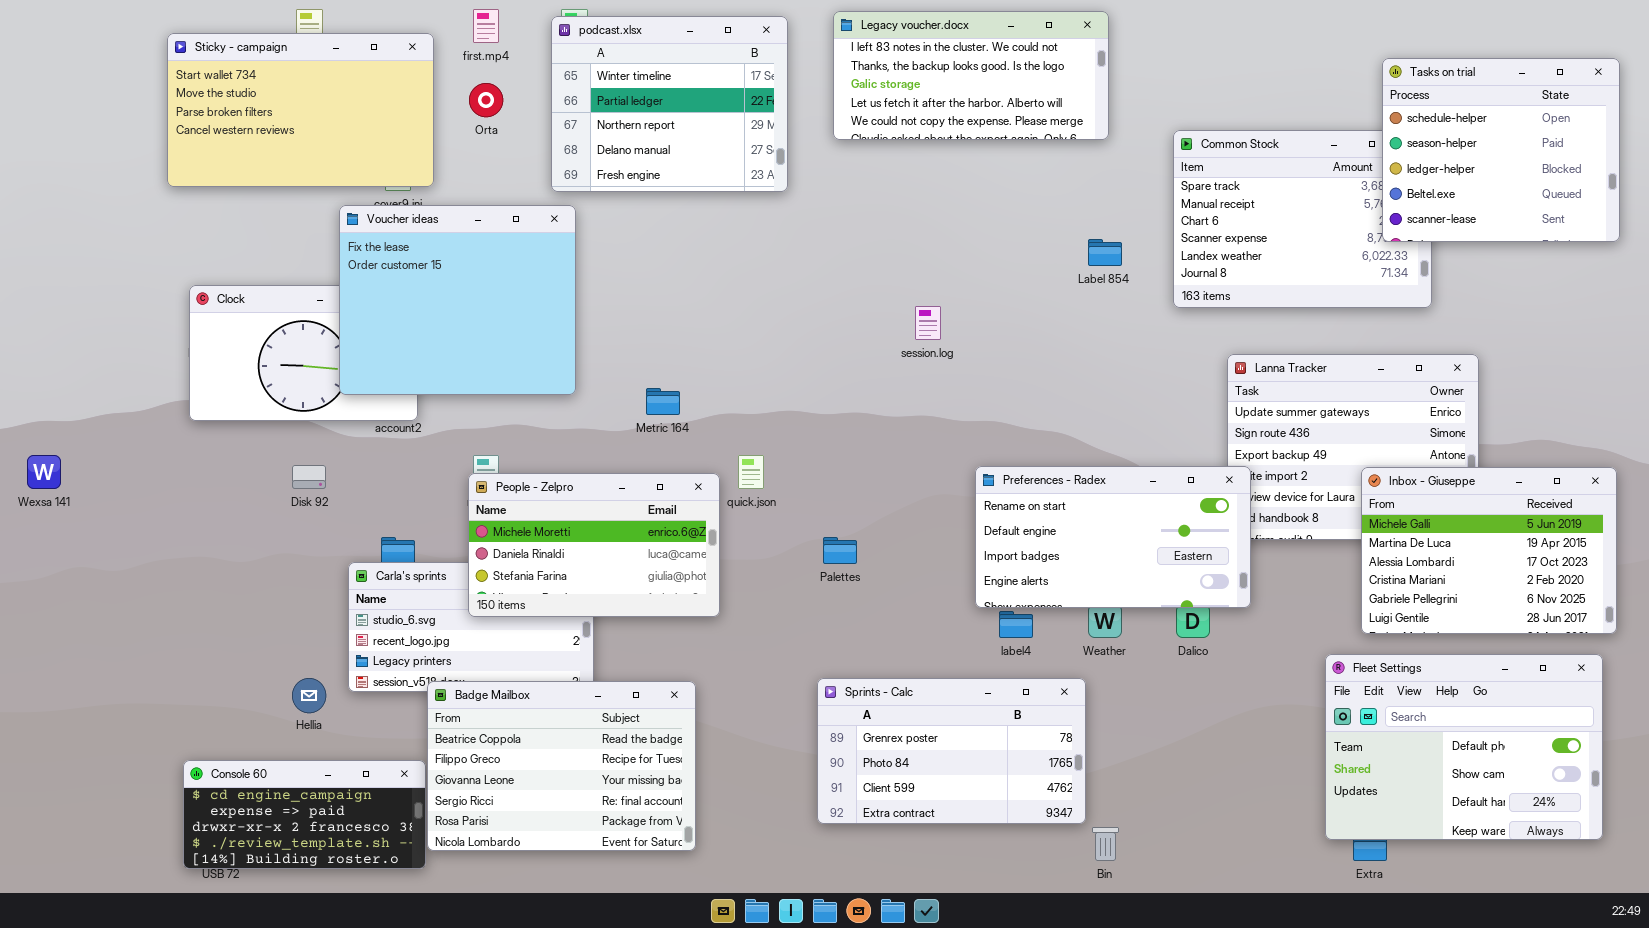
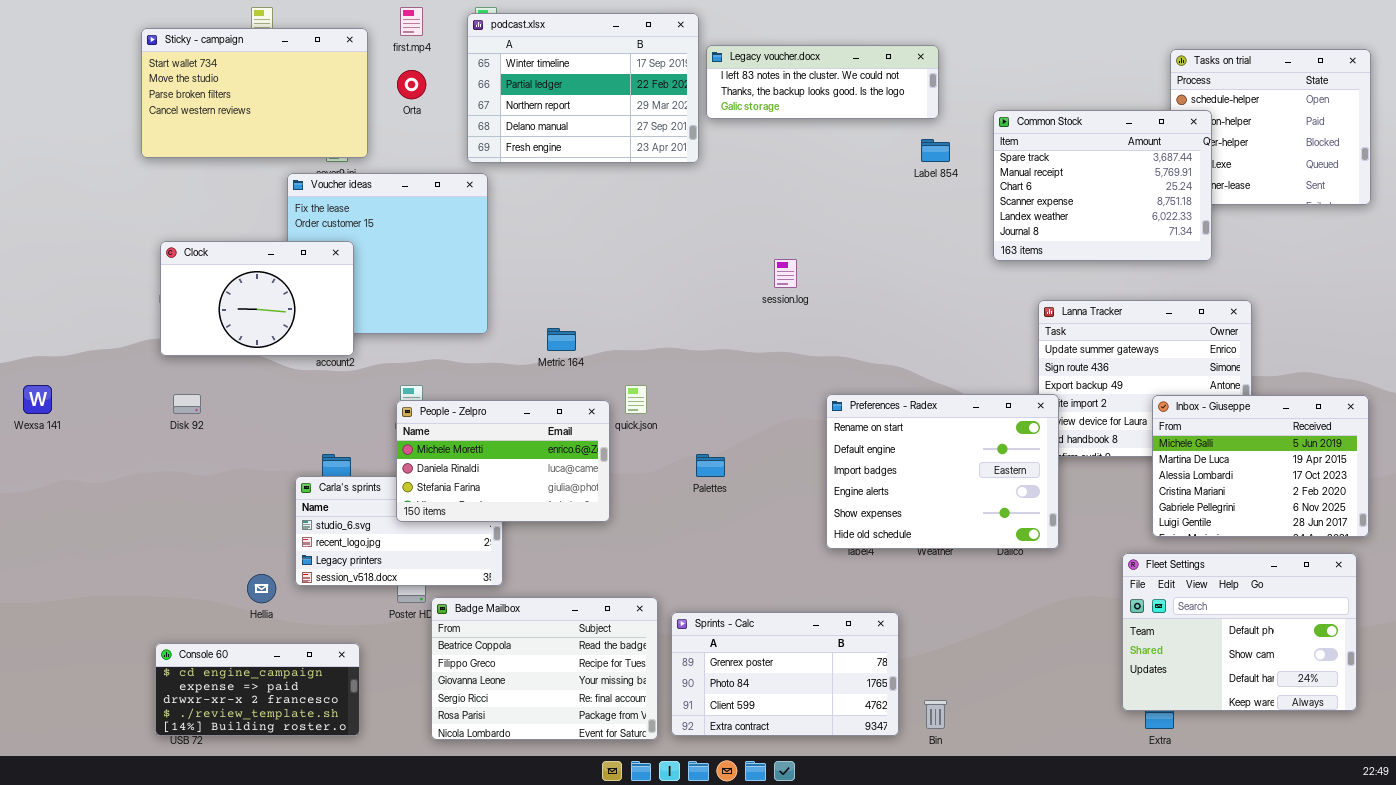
Legacy voucher.docx: [833,11,1109,140] -> [706,45,939,119], resized
podcast.xlsx: [551,16,788,192] -> [467,13,699,163], resized
Common Stock: [1173,130,1432,308] -> [993,110,1212,261], raised
Label 854: [1088,239,1122,266] -> [921,139,950,162], moved
Clock: [189,285,418,421] -> [160,241,354,356], raised
Disk 92: [292,465,326,489] -> [173,394,201,414], moved
Preferences - Radex: [975,466,1251,608] -> [826,394,1059,549], resized
Sprints - Calc: [817,678,1086,824] -> [671,612,899,736], moved
Badge Mailbox: [427,681,696,851] -> [431,597,658,740], moved

